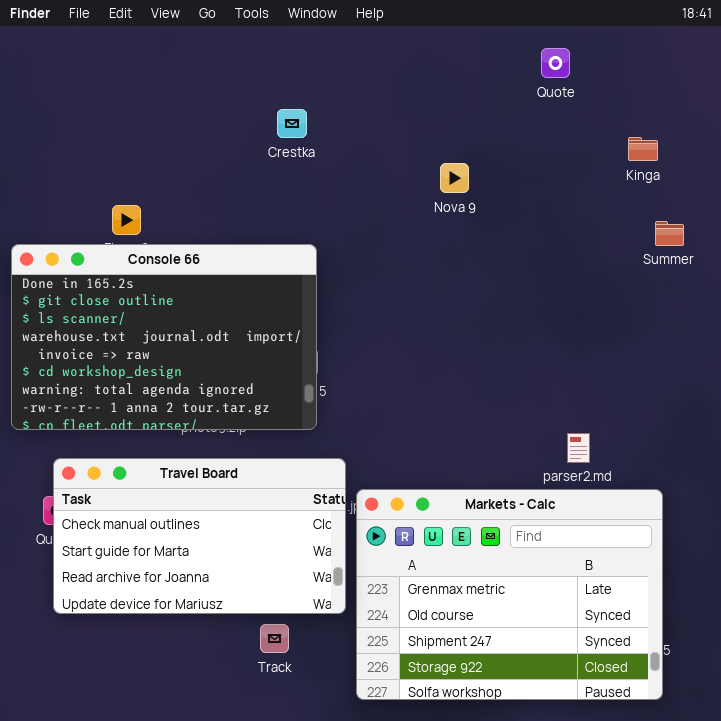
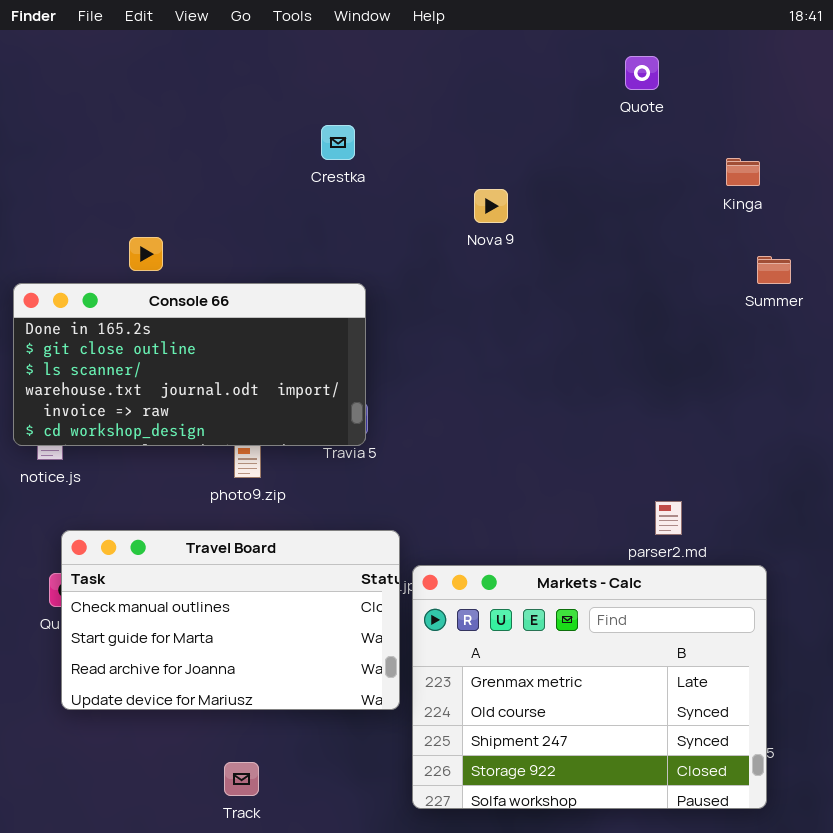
Nova 9: [440,163,469,193] -> [474,189,508,223], moved
Console 66: [11,244,317,430] -> [13,283,366,446], resized
Track: [260,624,289,653] -> [224,762,259,796], moved

